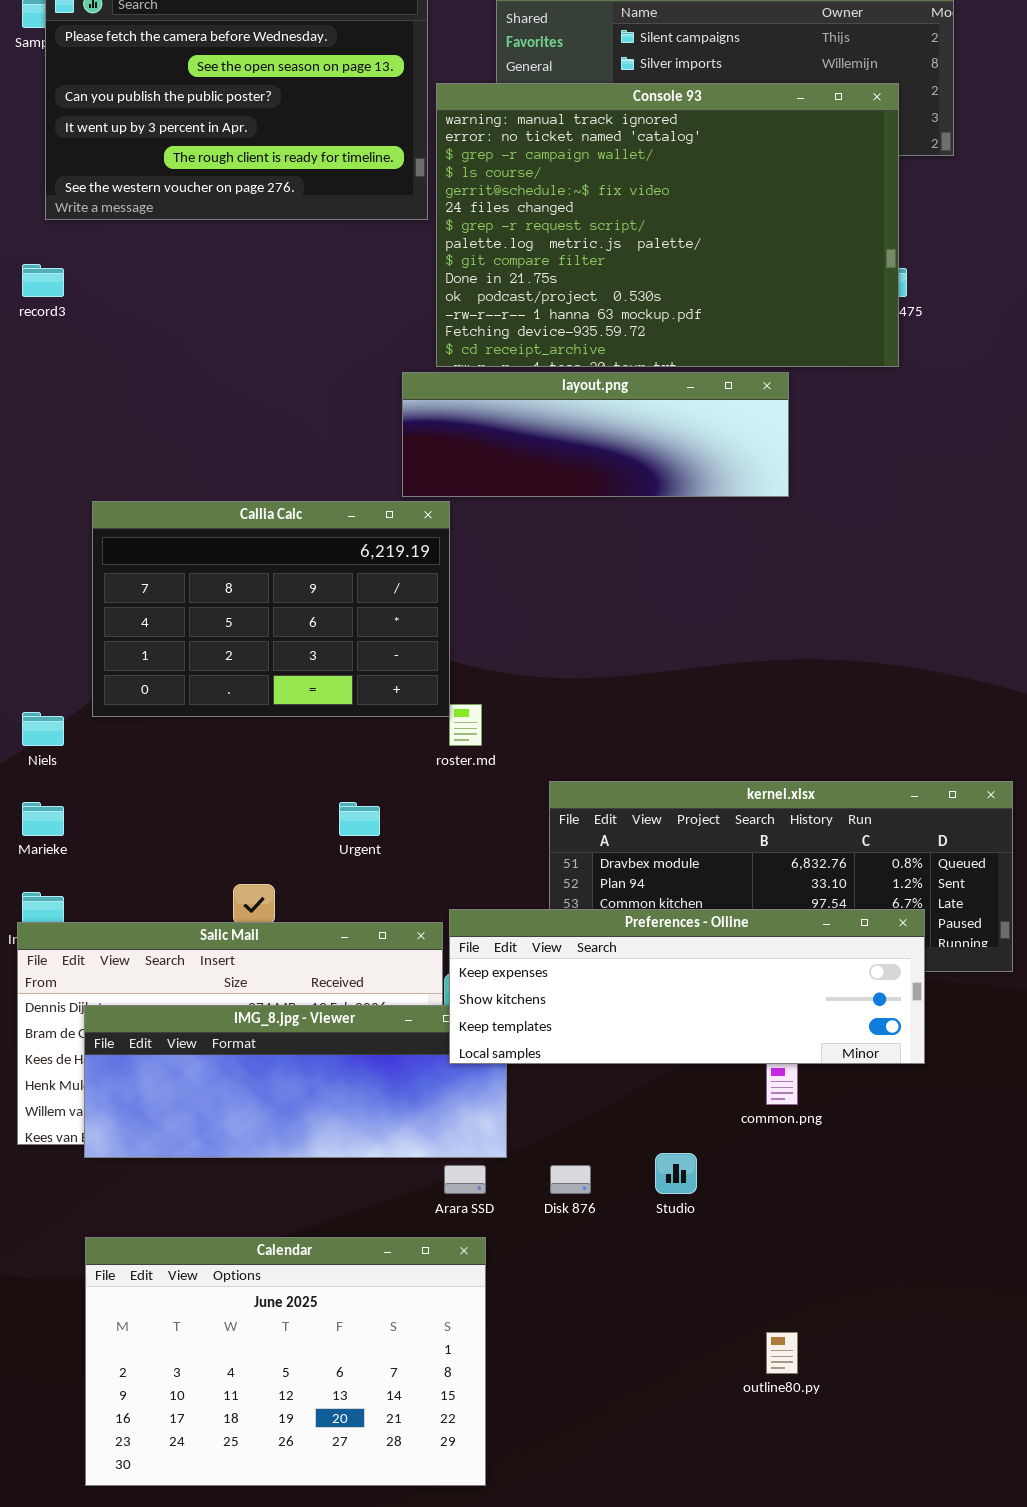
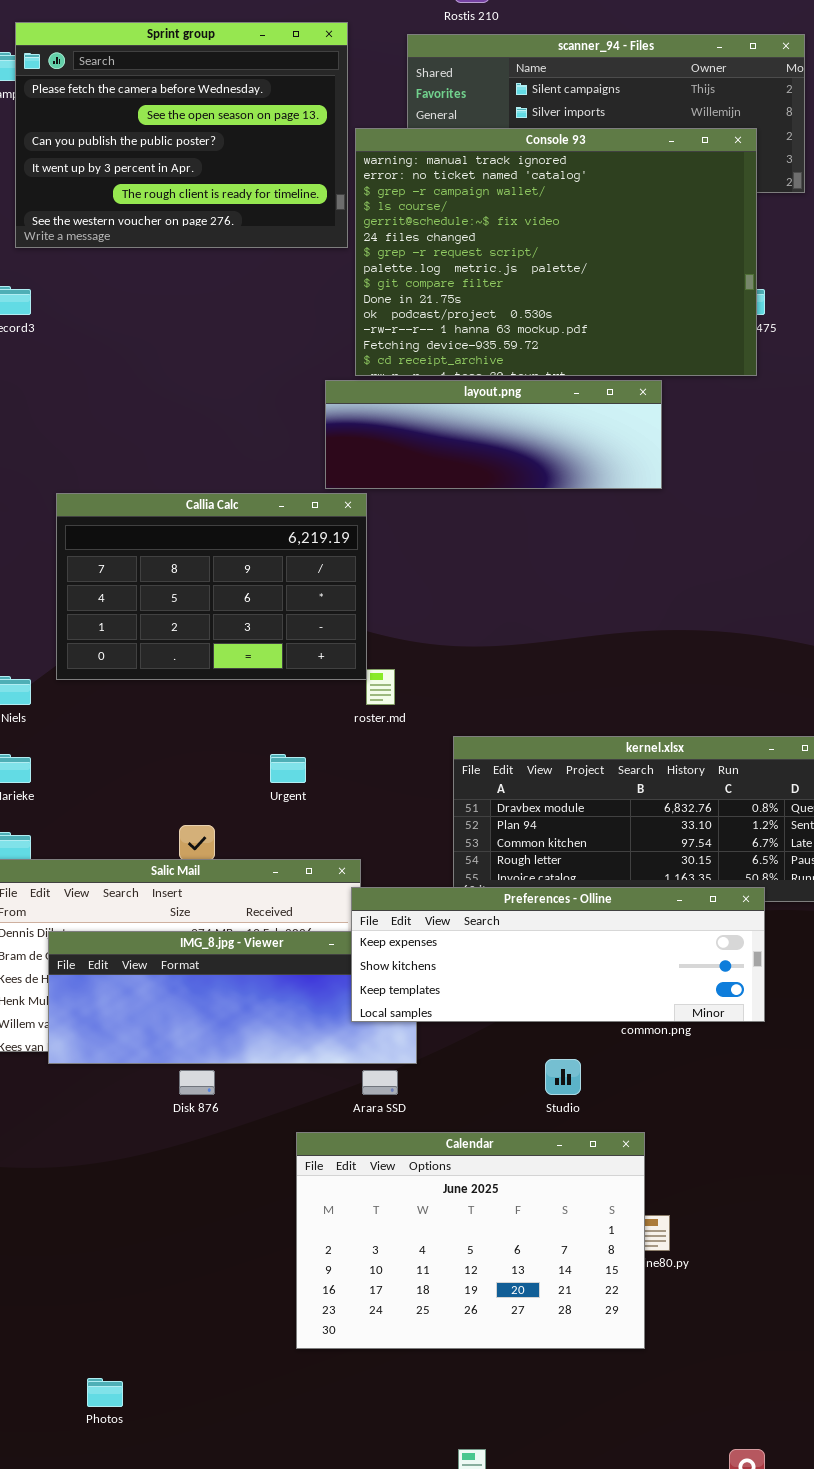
Preferences - Olline: [449,909,925,1064] -> [351,887,765,1022], moved
Disk 876: [550,1165,591,1194] -> [179,1070,215,1095], moved
Calendar: [85,1237,486,1486] -> [296,1132,645,1349], moved

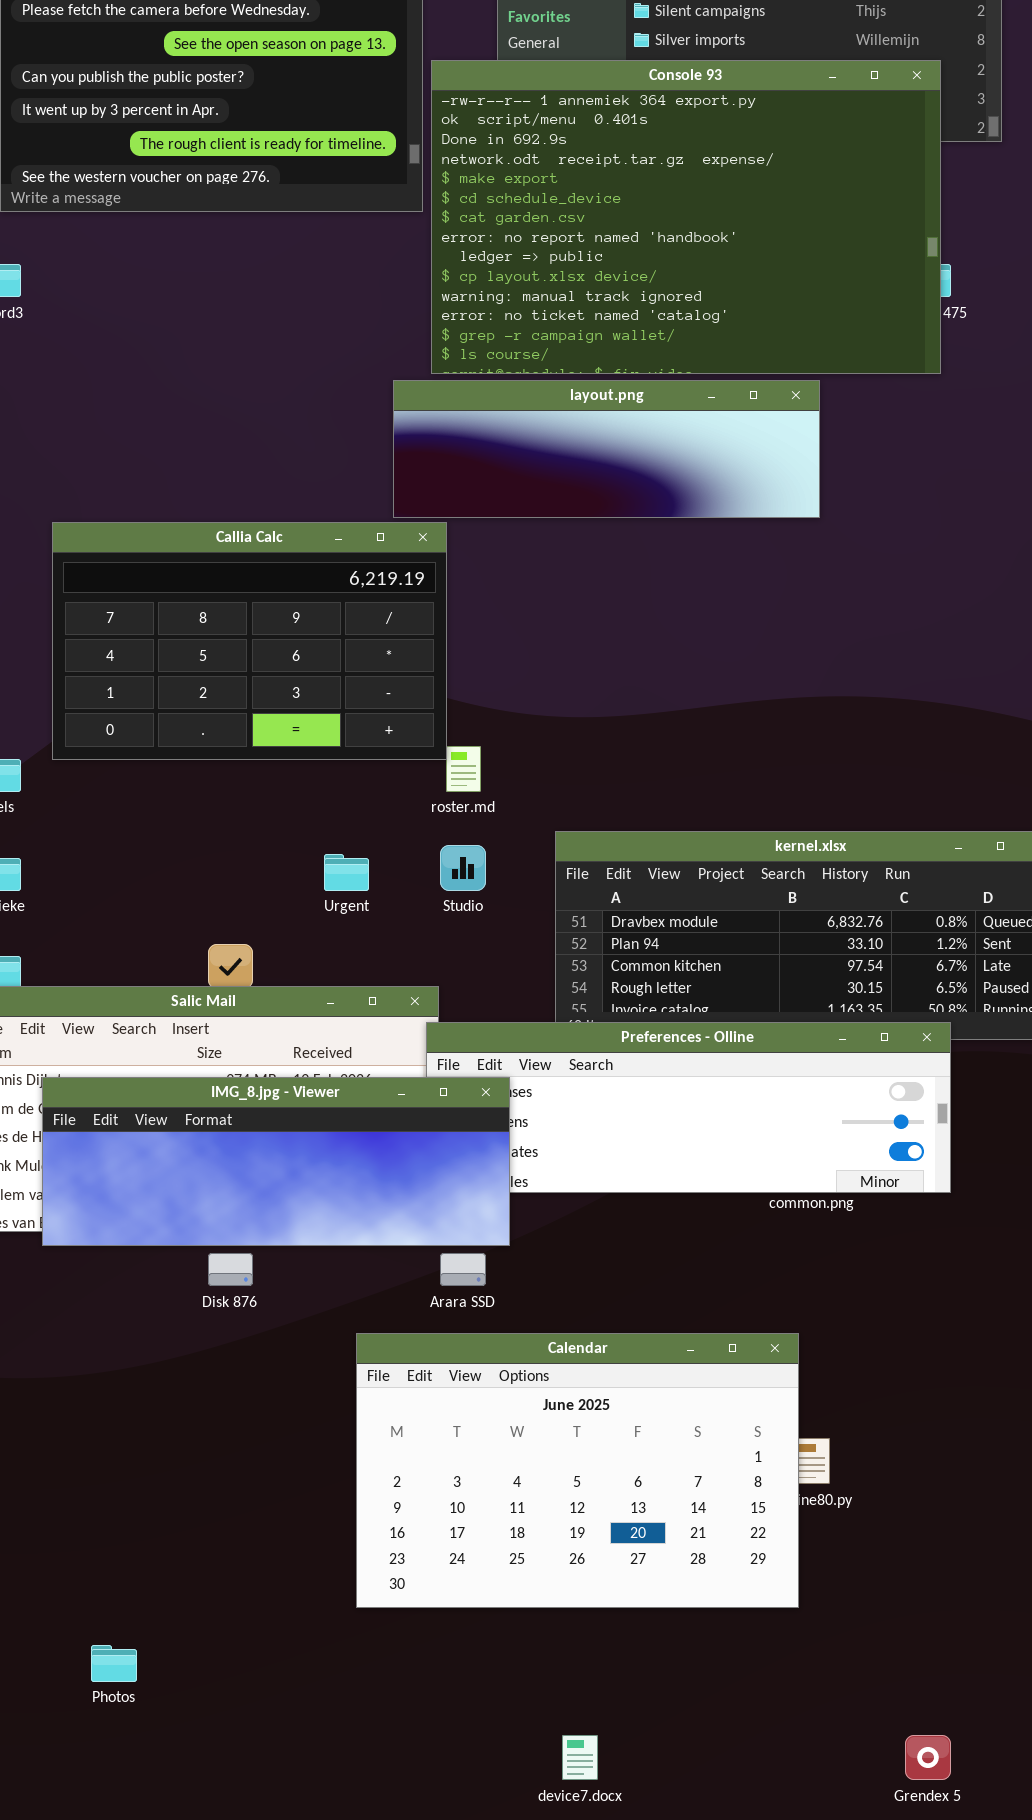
Console 93: [355,128,757,376] -> [431,60,941,374], scrolled up 10 rows
IMG_8.jpg - Viewer: [48,931,417,1064] -> [42,1077,510,1246], raised
Studio: [545,1059,581,1095] -> [440,845,486,891], moved

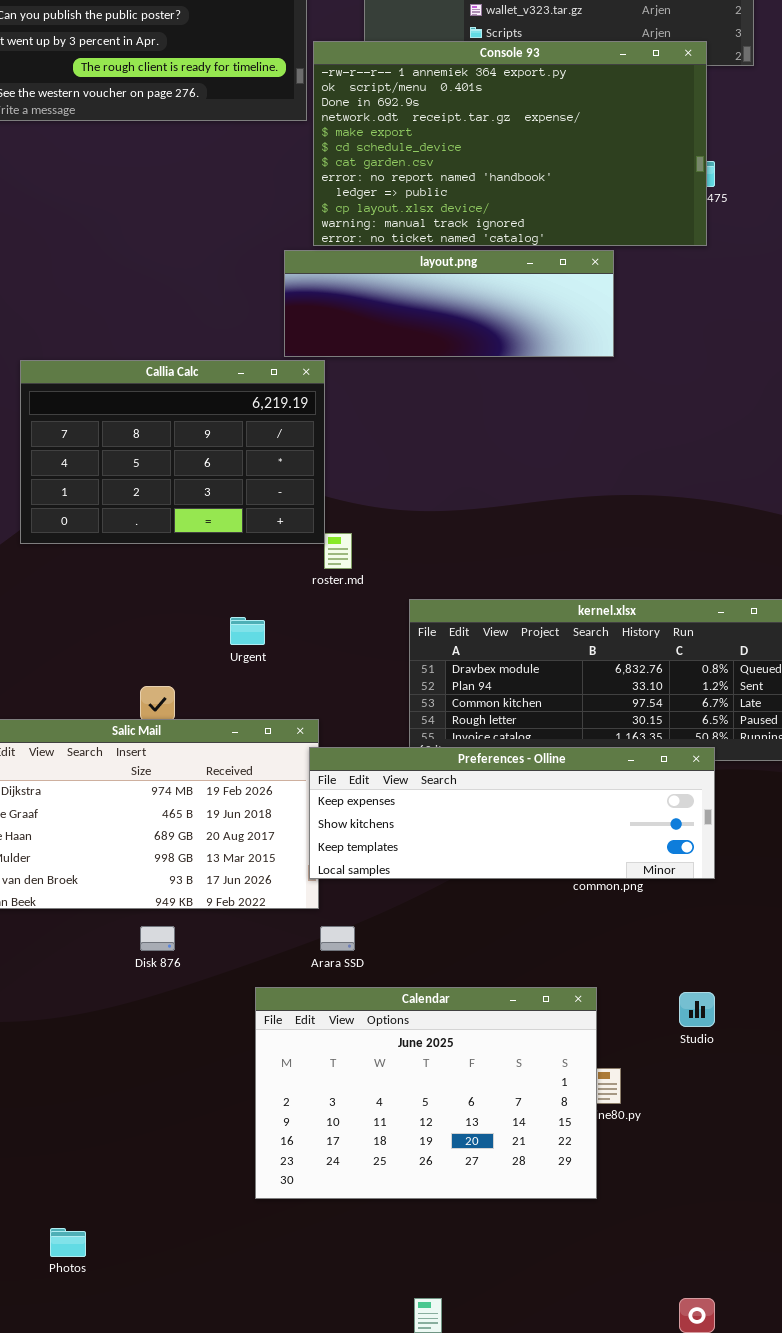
Console 93: [431,60,941,374] -> [313,41,707,246], resized
Studio: [440,845,486,891] -> [679,992,715,1027], moved
IMG_8.jpg - Viewer: [42,1077,510,1246] -> none, closed

